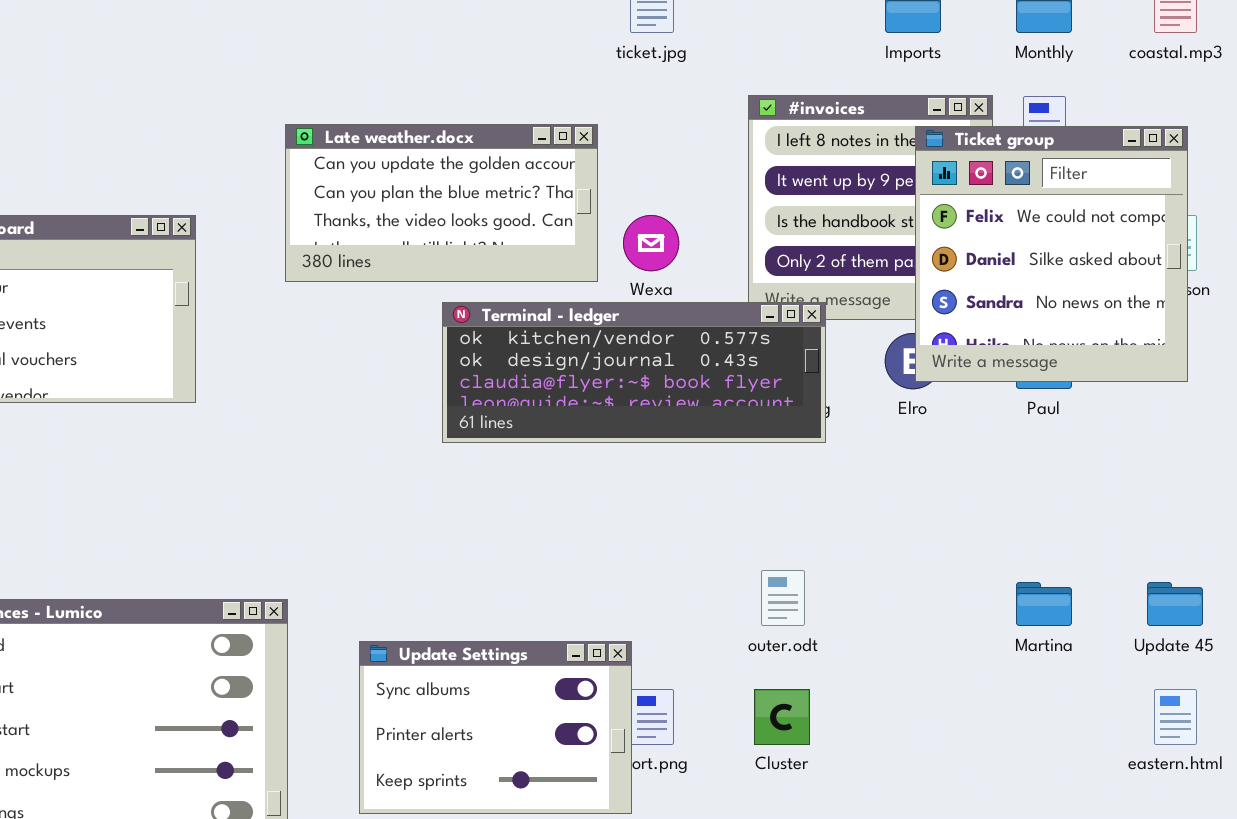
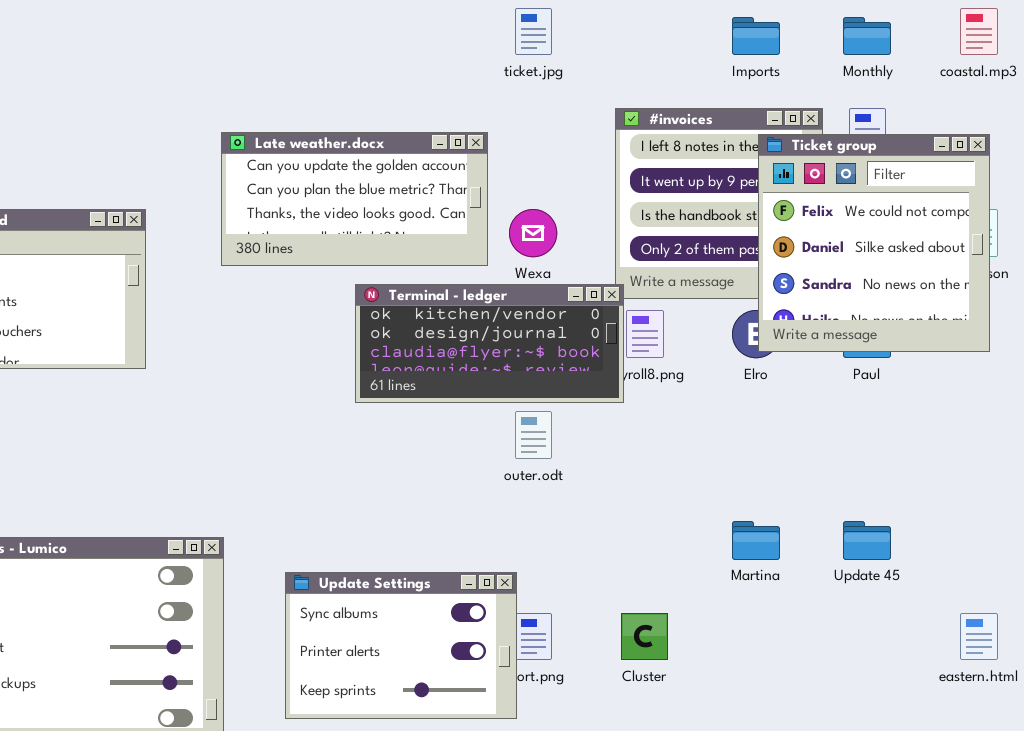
Terminal - ledger: [442,302,826,443] -> [355,284,624,403], resized
outer.odt: [761,570,805,626] -> [515,411,552,459], moved
Martina: [1016,582,1072,626] -> [732,521,780,560], moved
Update 45: [1147,582,1203,626] -> [843,521,891,560], moved

